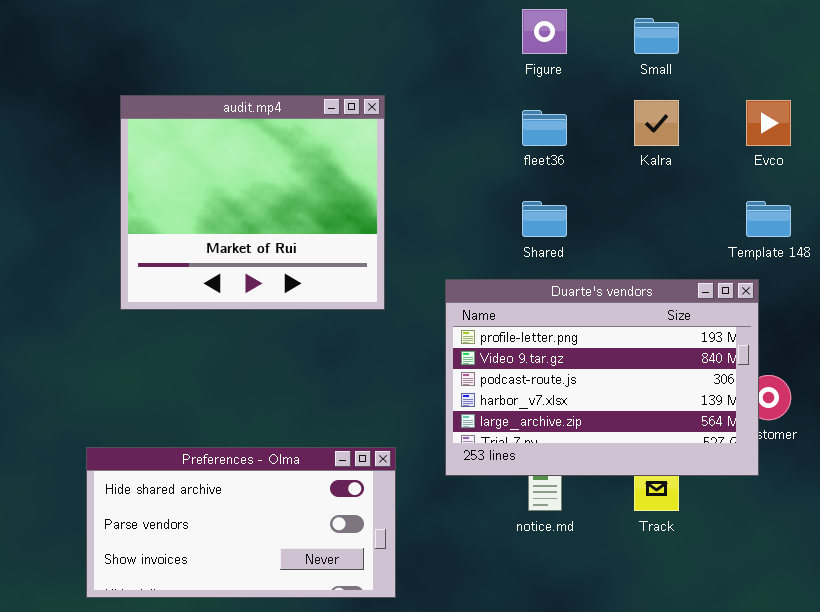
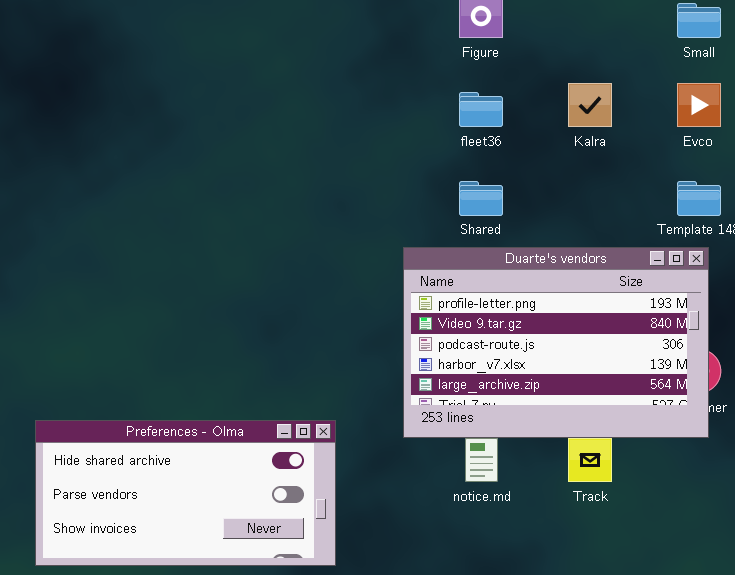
Small: [634,18,679,54] -> [677,3,721,38], moved
audit.mp4: [120,95,385,310] -> none, closed
Duarte's vendors: [445,279,759,476] -> [403,247,709,438], moved

